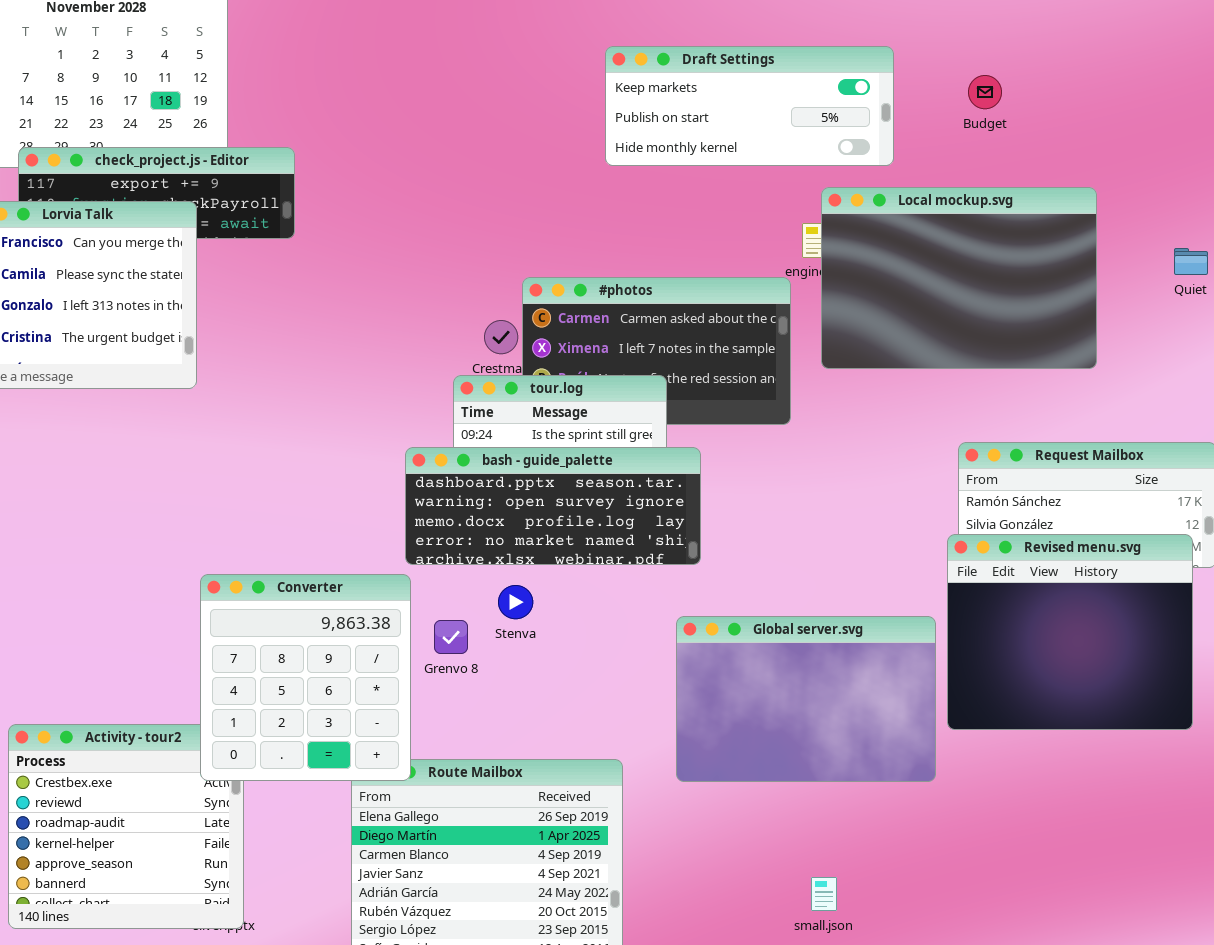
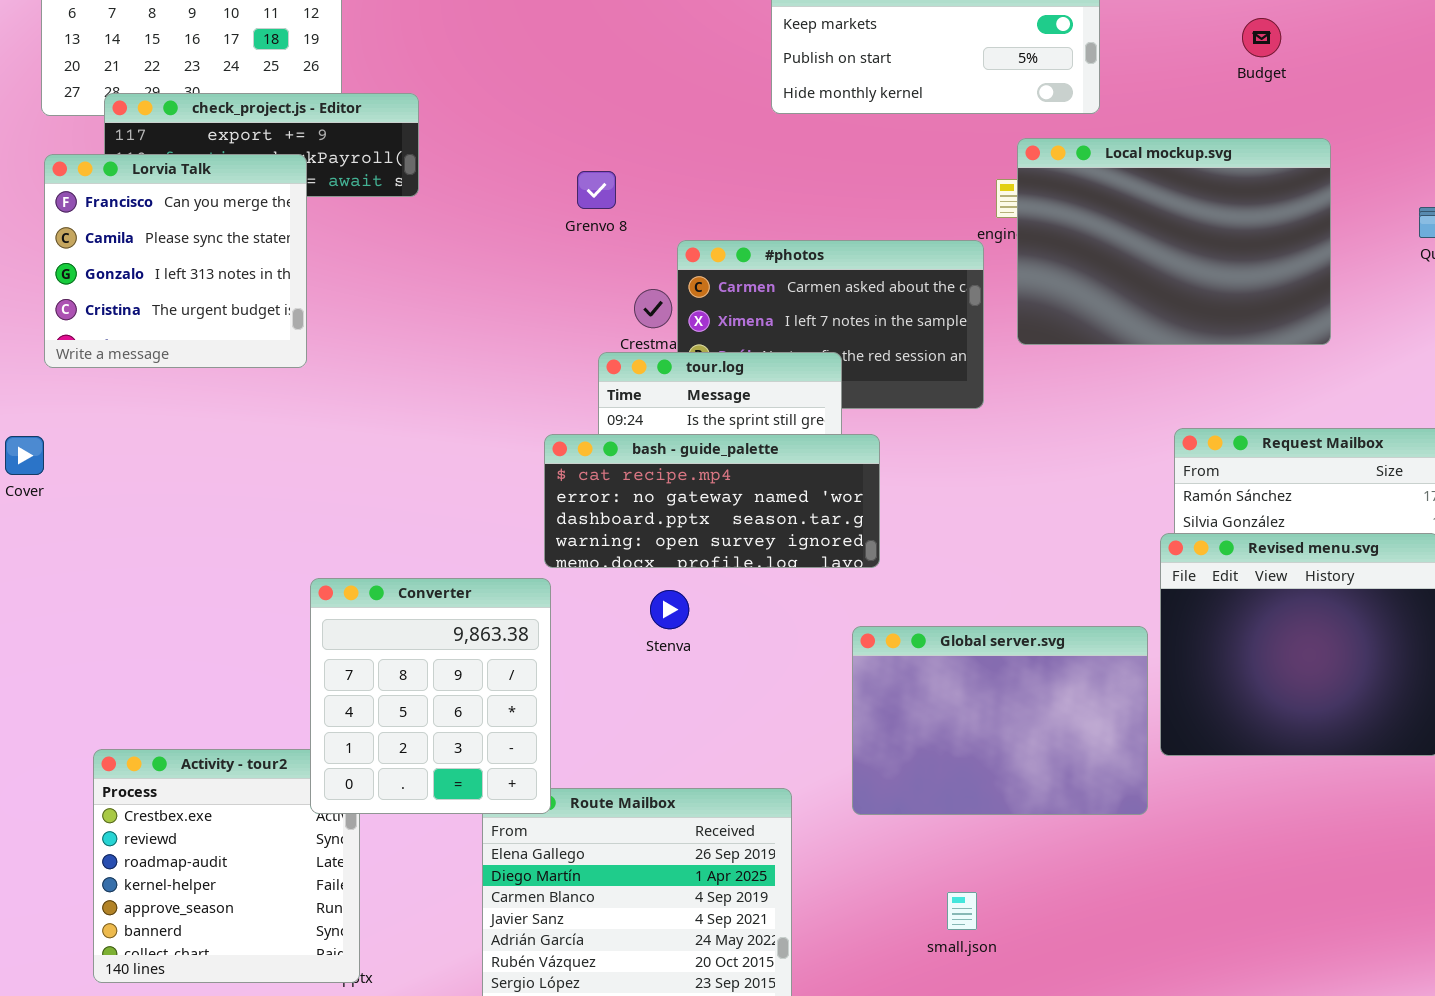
Budget: [968,75,1002,109] -> [1242,18,1281,57], moved
bash - guide_palette: [405,447,701,565] -> [544,434,880,568], scrolled up 2 rows
Grenvo 8: [434,620,468,654] -> [577,171,616,209], moved
small.json: [811,877,837,911] -> [947,892,977,930], moved

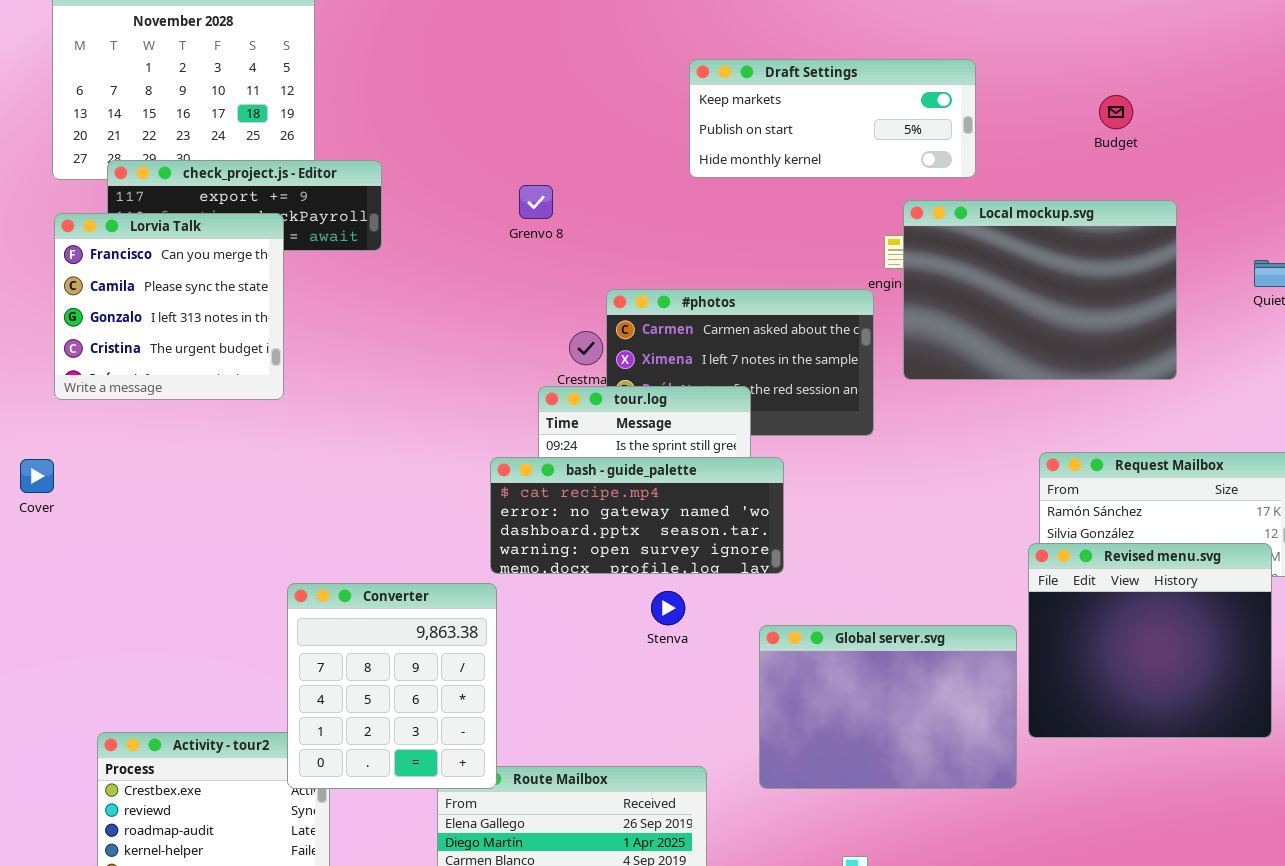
Grenvo 8: [577,171,616,209] -> [519,185,553,219], moved
Stenva: [650,590,689,629] -> [651,591,685,625], moved

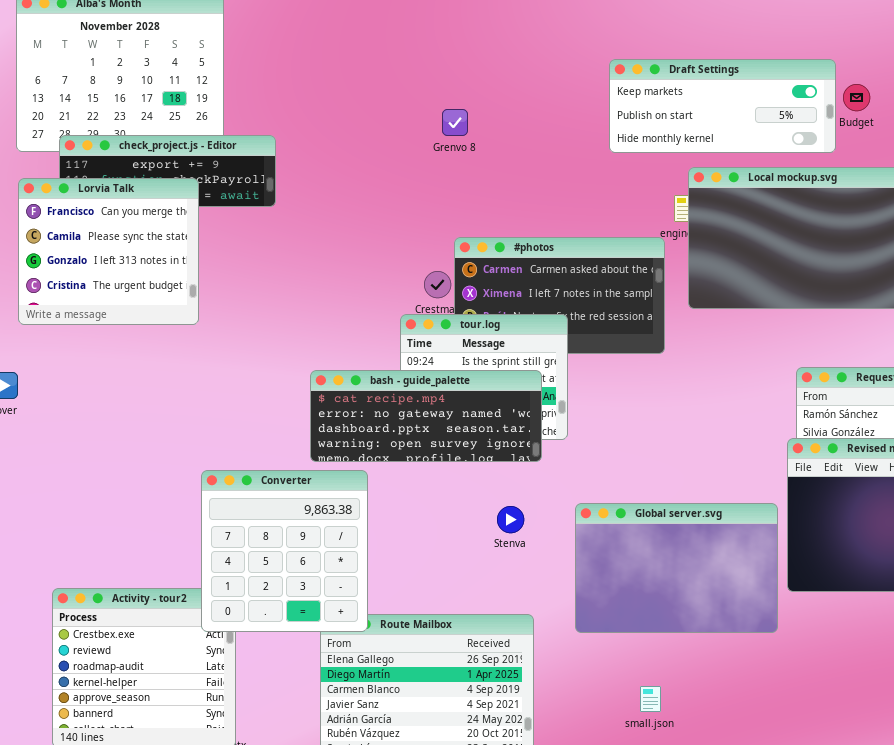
Draft Settings: [689,59,976,178] -> [609,59,836,153], moved
Grenvo 8: [519,185,553,219] -> [442,109,468,136], moved
bash - guide_palette: [490,457,784,574] -> [310,370,542,462], moved
Stenva: [651,591,685,625] -> [497,506,524,533], moved

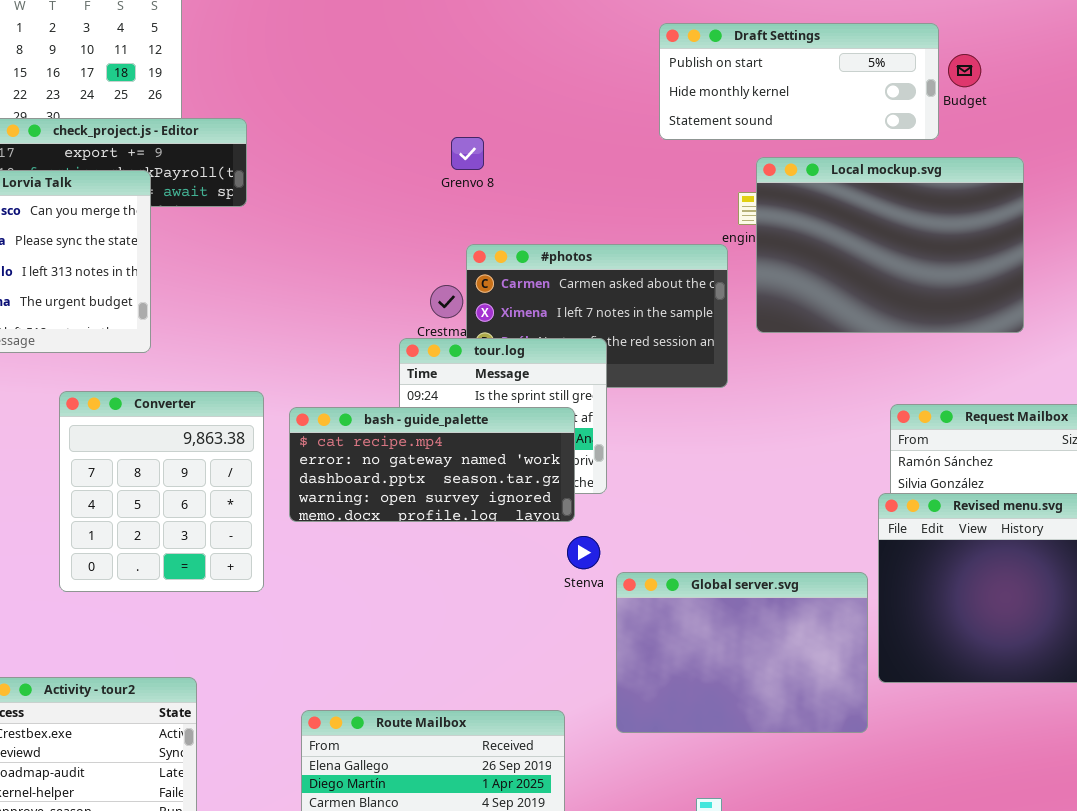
Draft Settings: [609,59,836,153] -> [659,23,939,140], scrolled down 1 row
Grenvo 8: [442,109,468,136] -> [451,137,484,170], moved
Converter: [201,470,368,632] -> [59,391,264,592], moved
Stenva: [497,506,524,533] -> [567,536,600,569], moved

